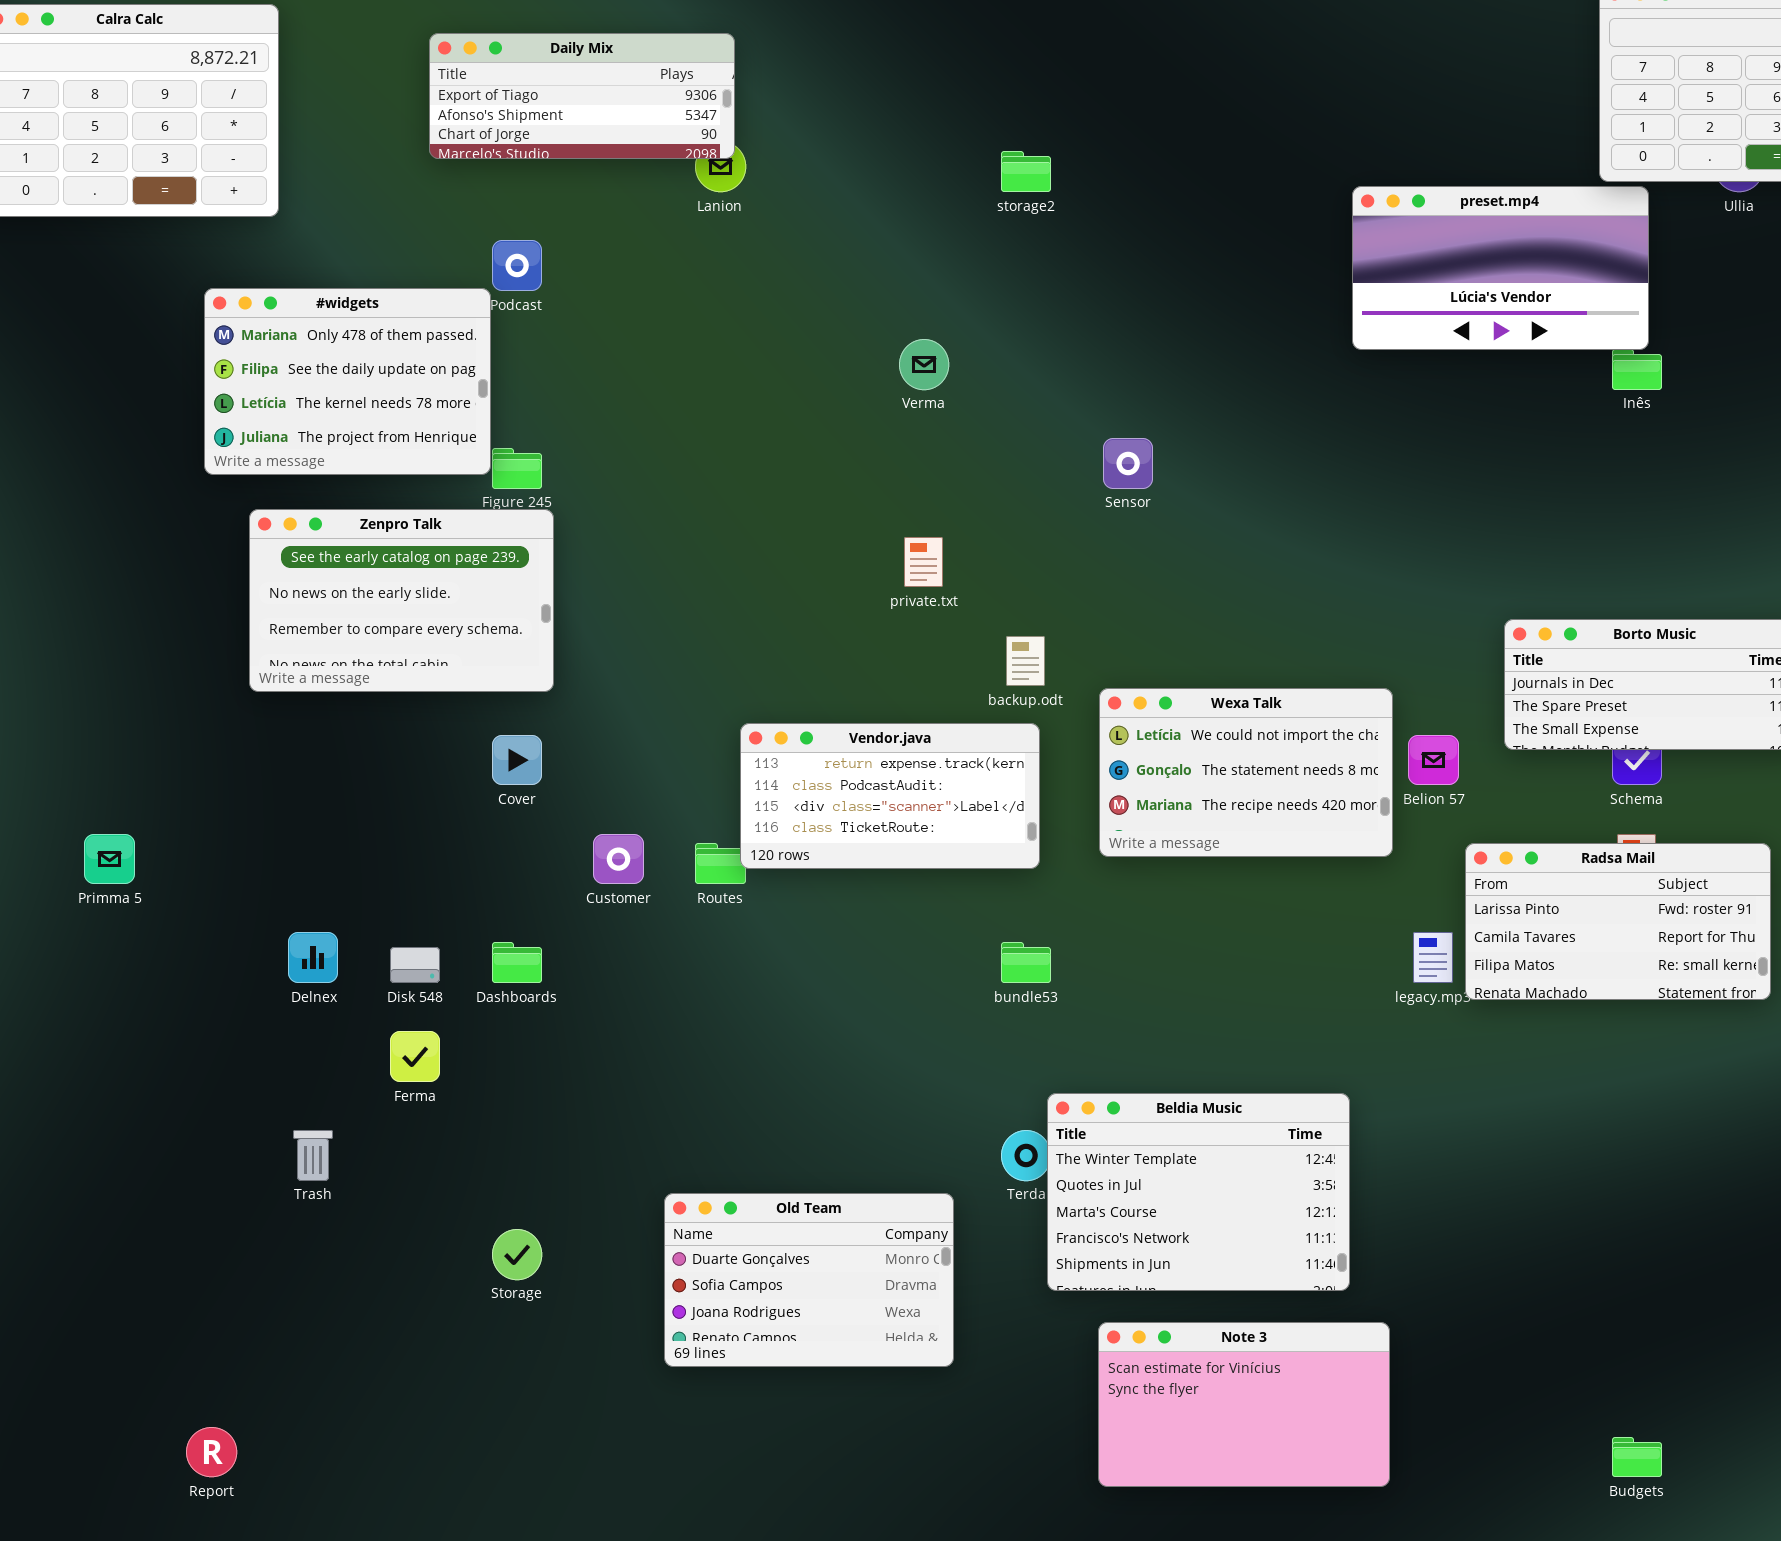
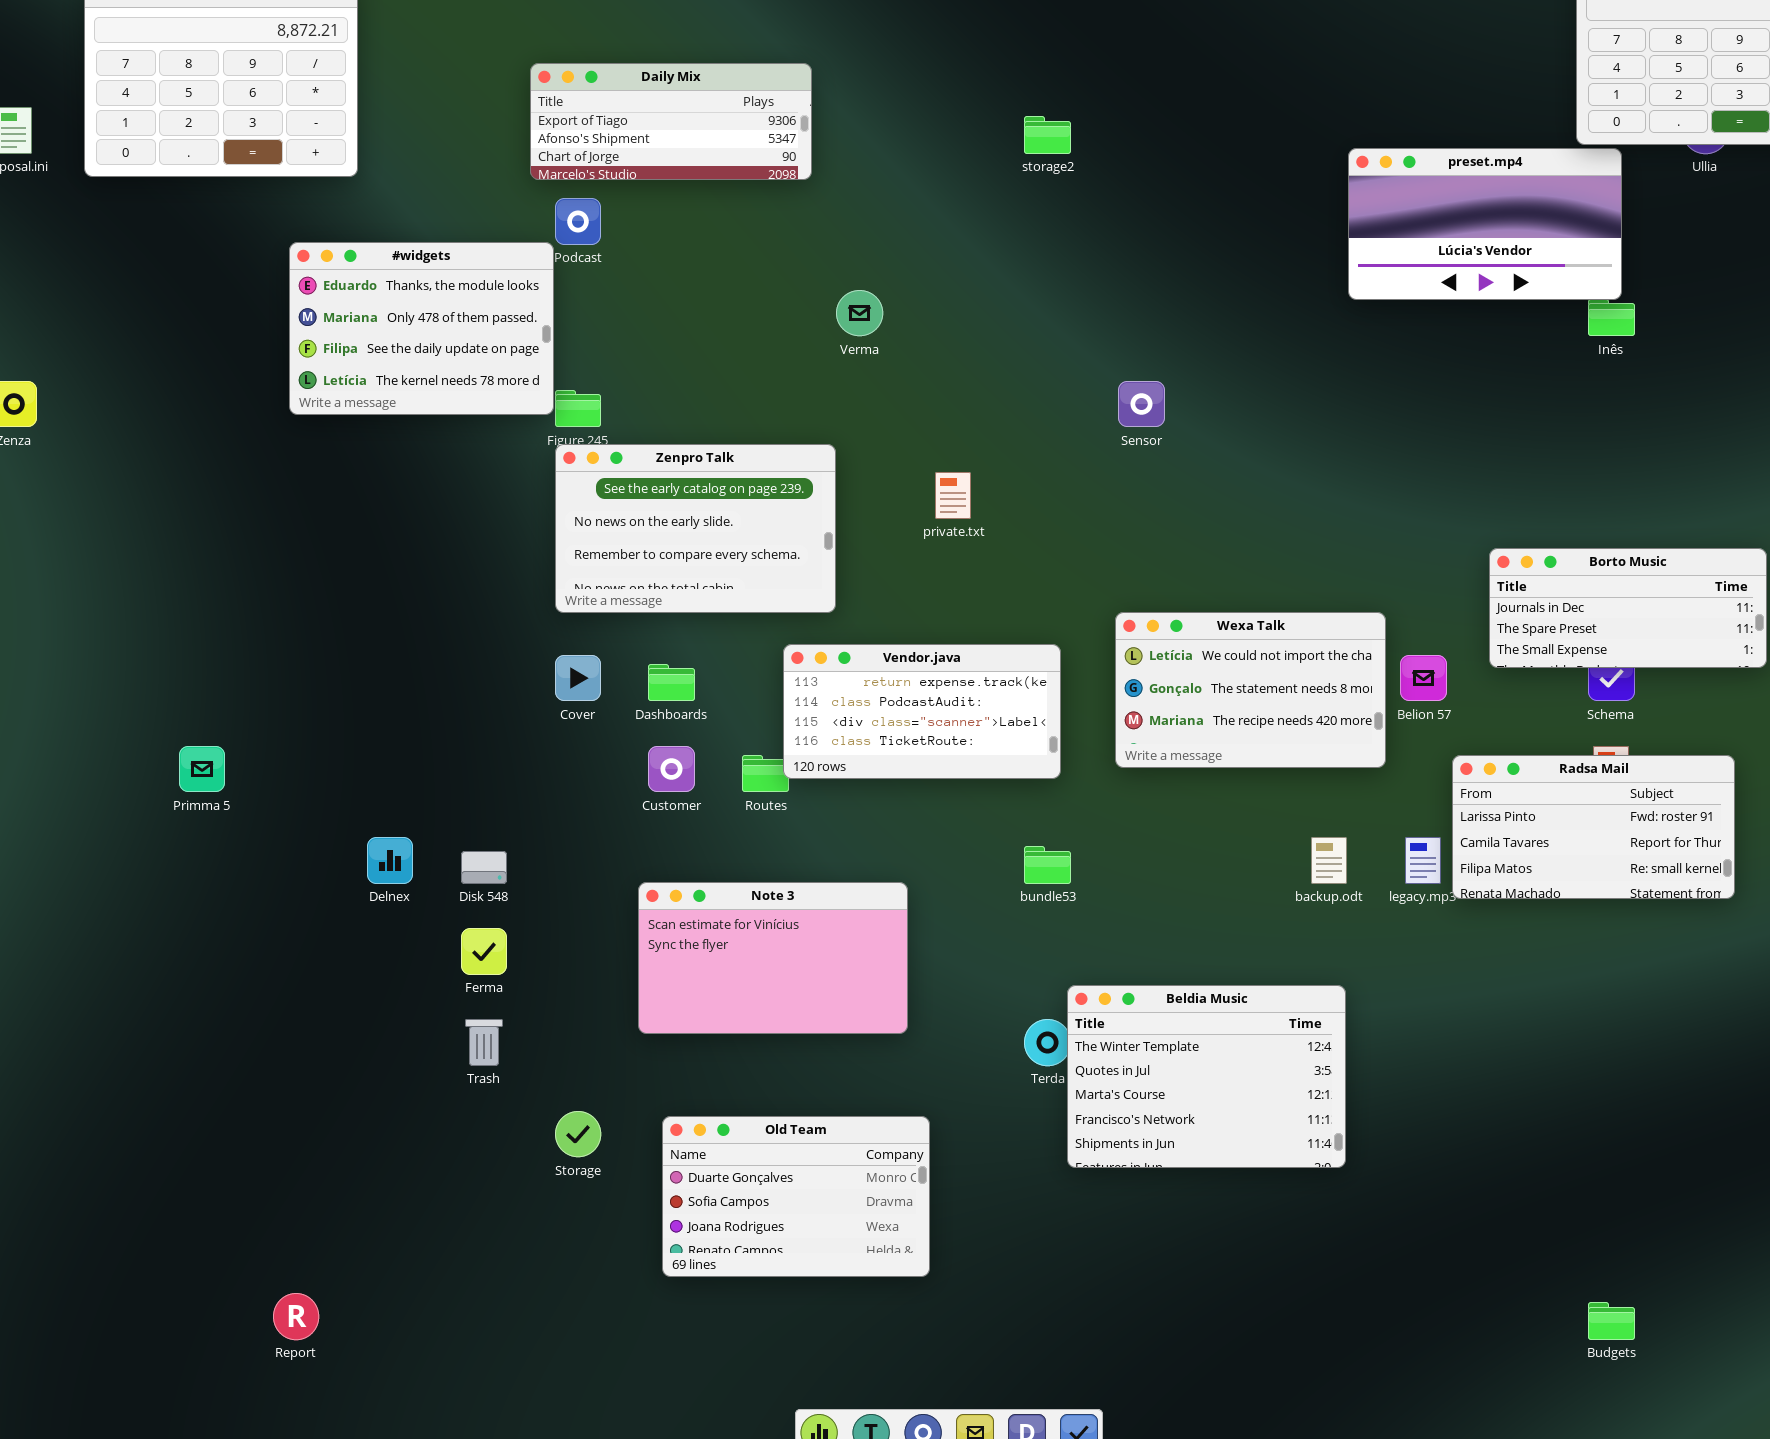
Daily Mix: [429,33,735,159] -> [530,63,812,180], moved
#widgets: [204,288,491,475] -> [289,242,554,415], scrolled up 1 row
Verma: [899,339,949,390] -> [836,290,883,336], moved
Zenpro Talk: [249,509,554,692] -> [555,444,836,613], moved
backup.odt: [1006,636,1045,686] -> [1311,837,1347,884], moved
Dashboards: [492,942,542,983] -> [648,664,695,701], moved
Trash: [293,1130,333,1181] -> [465,1019,503,1066], moved
Old Team: [664,1193,954,1367] -> [662,1116,930,1277], moved
Note 3: [1098,1322,1390,1487] -> [638,882,908,1034], moved

